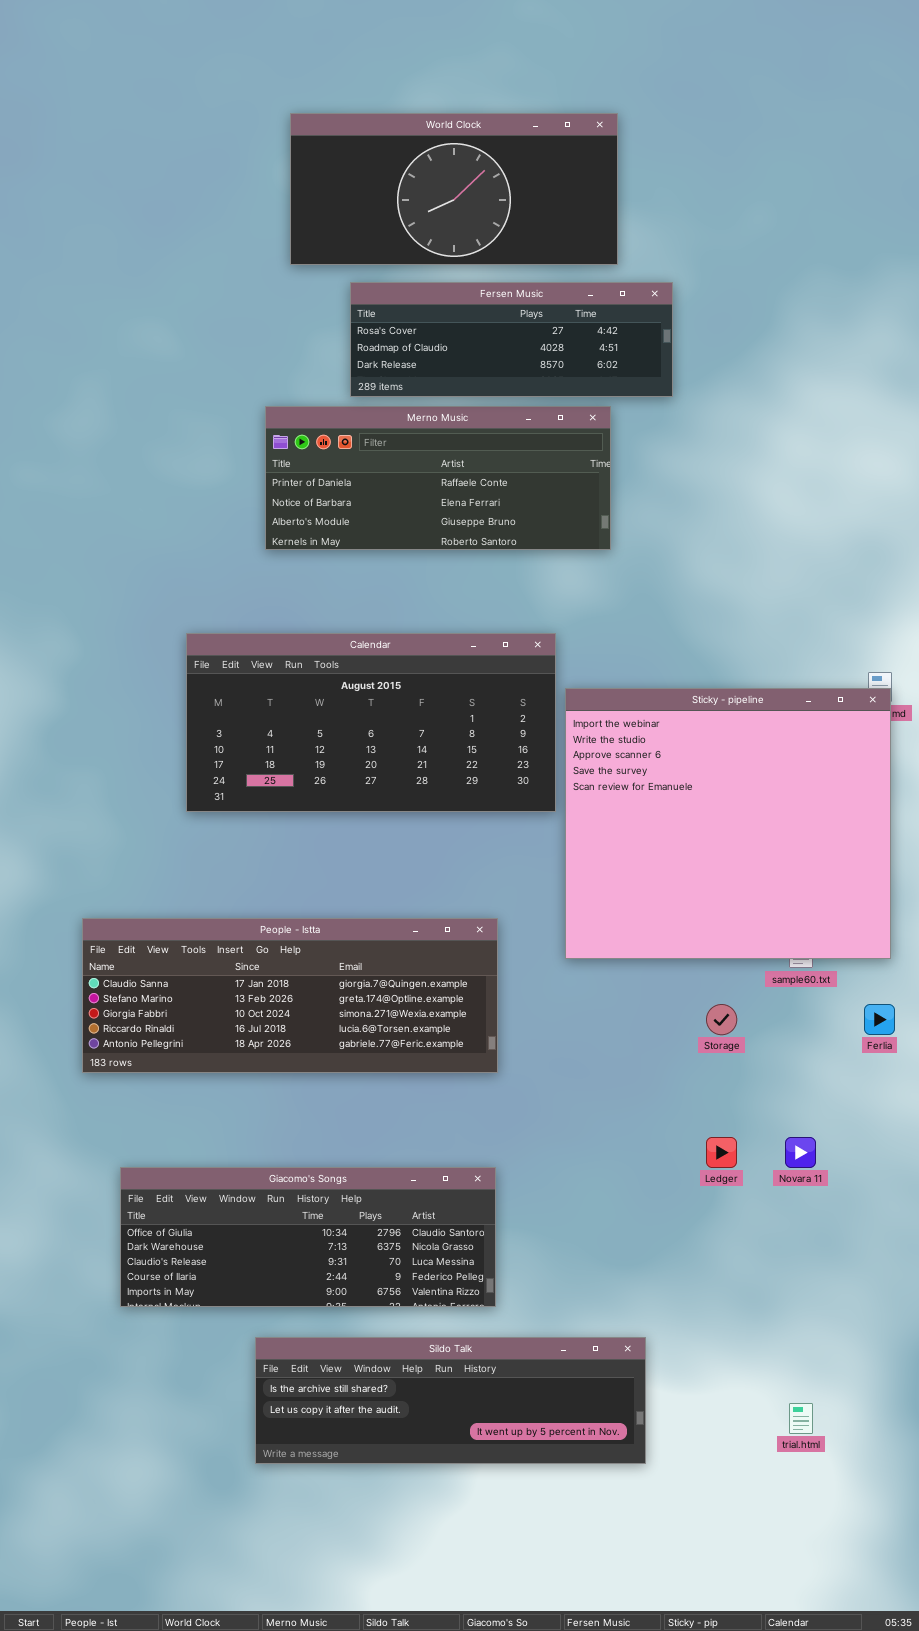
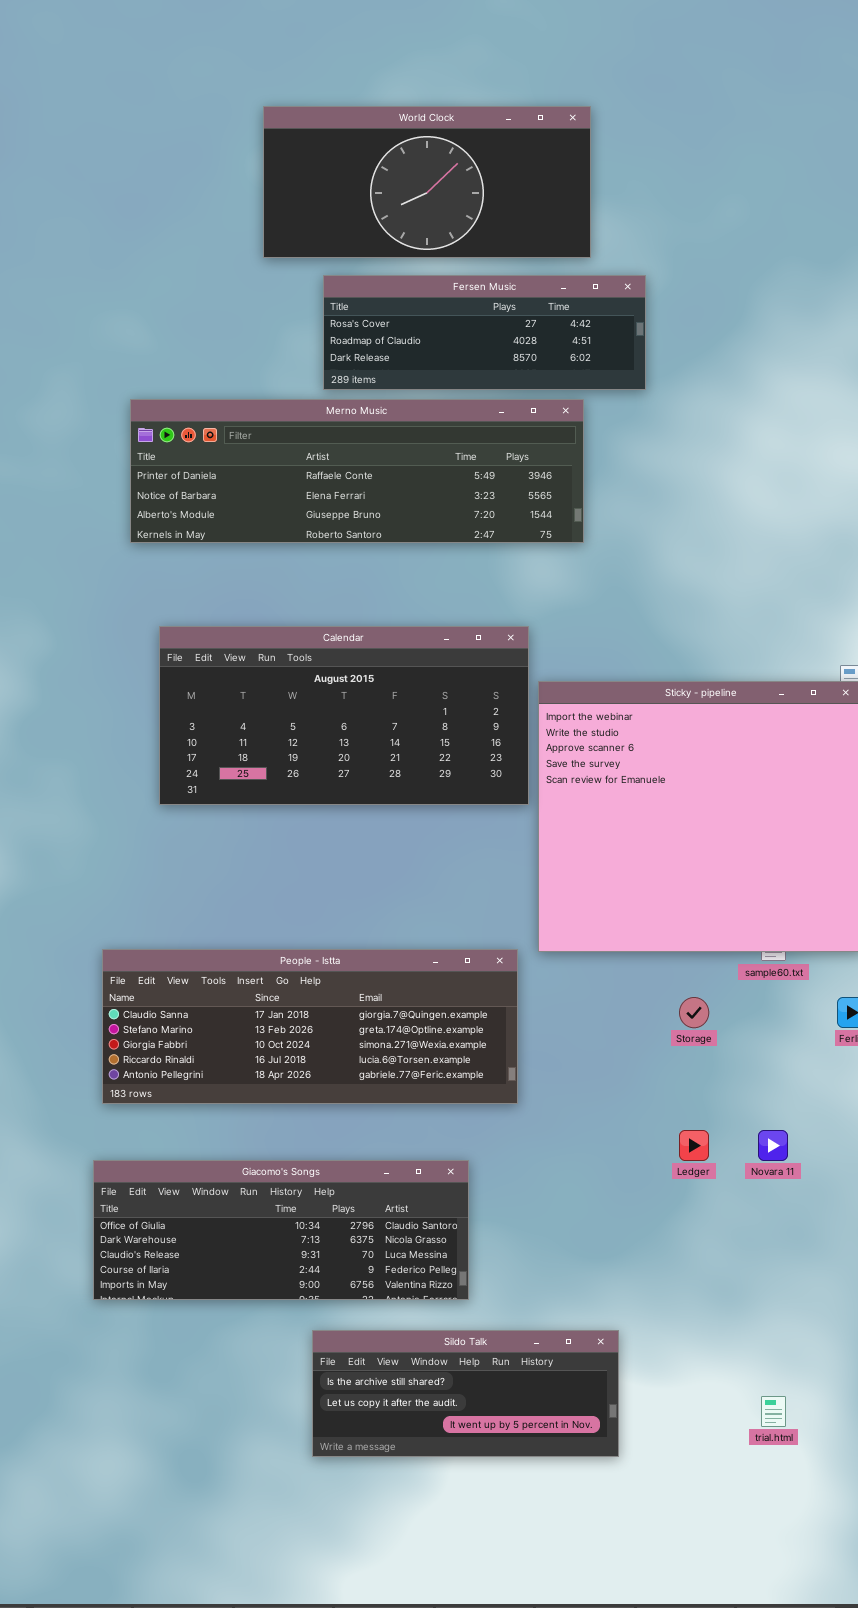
Merno Music: [265,406,611,550] -> [130,399,584,543], resized
People - Istta: [82,918,498,1073] -> [102,949,518,1104], moved
Sildo Talk: [255,1337,646,1464] -> [312,1330,619,1457], resized

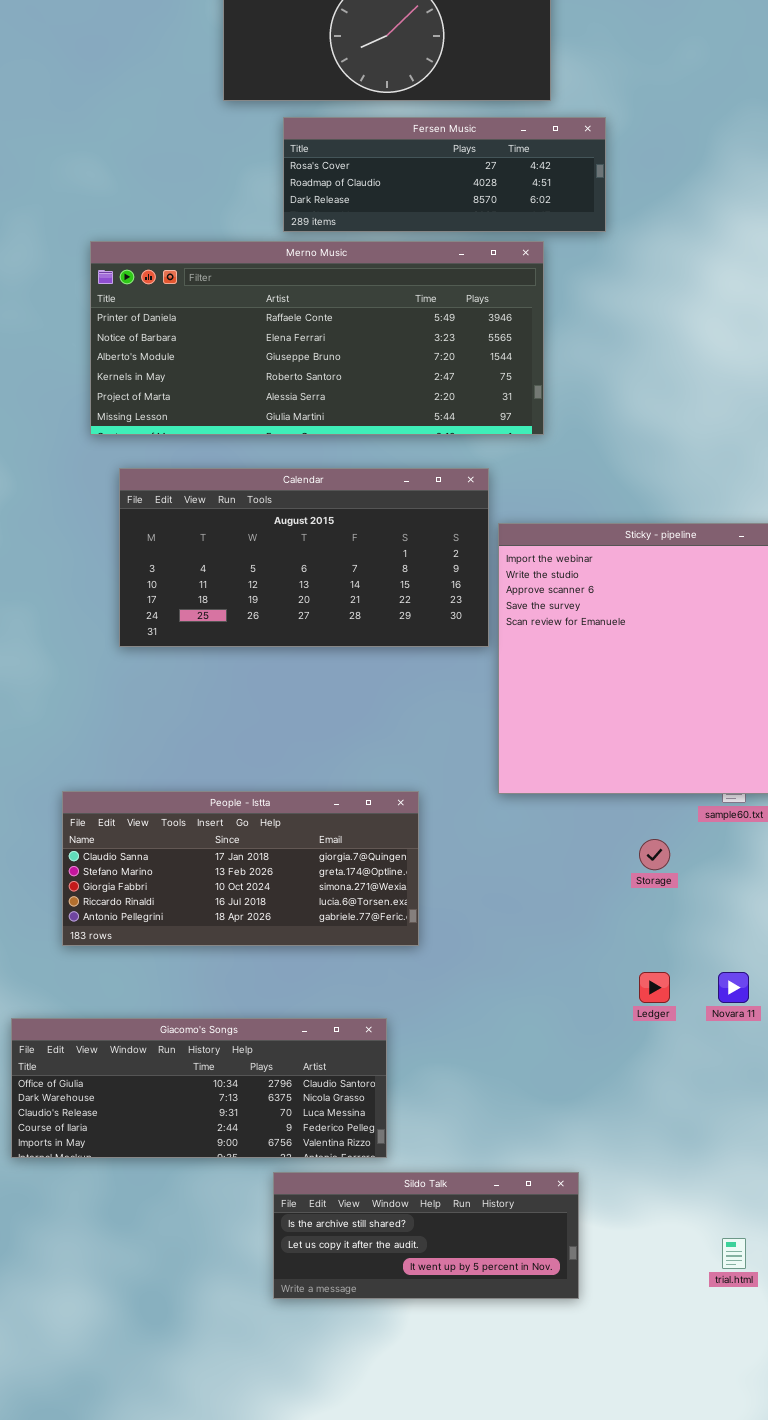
Merno Music: [130,399,584,543] -> [90,241,544,435], resized
People - Istta: [102,949,518,1104] -> [62,791,419,946], resized
Giacomo's Songs: [93,1160,469,1300] -> [11,1018,387,1158], moved

